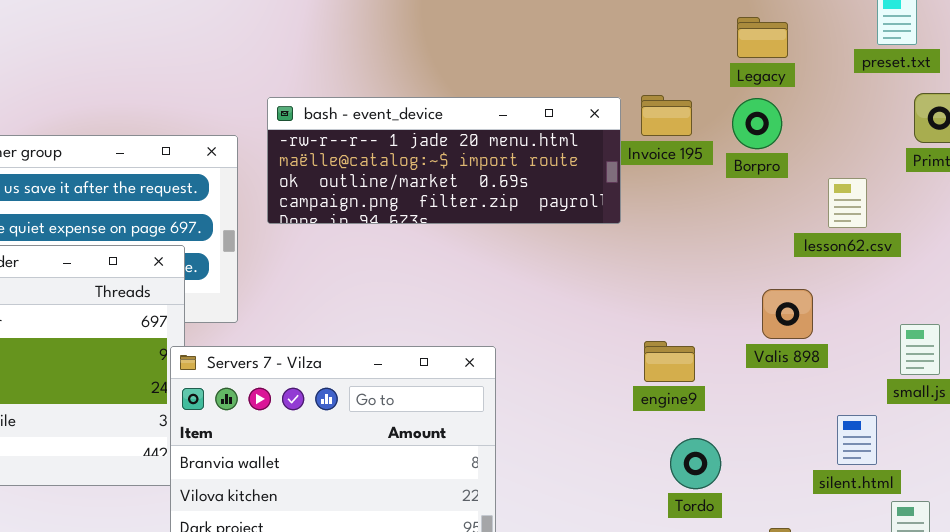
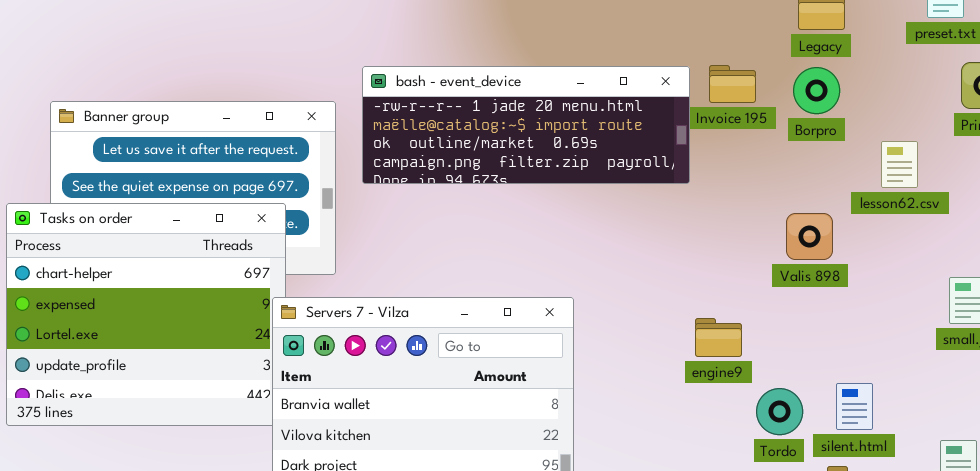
Valis 898: [762,289,813,339] -> [786,213,833,260], moved
engine9: [644,341,695,382] -> [695,318,742,357], moved
silent.html: [837,415,877,465] -> [836,383,873,430], moved
Tordo: [670,438,721,489] -> [756,388,803,435], moved

